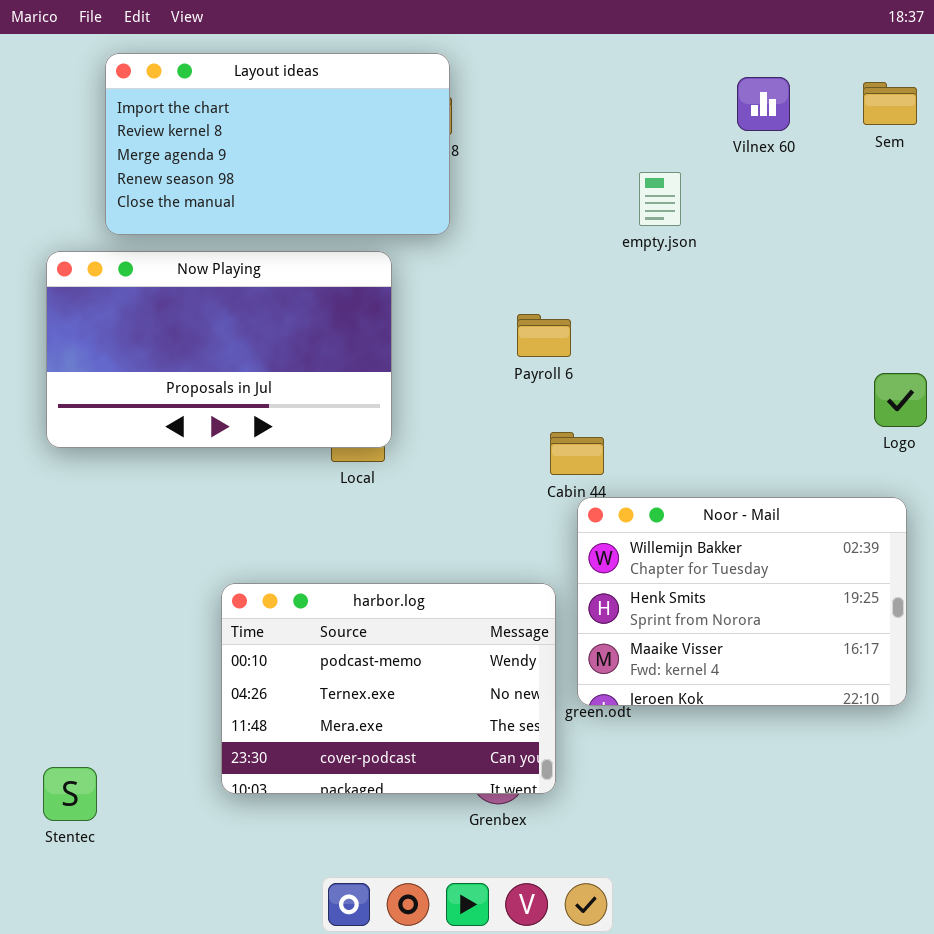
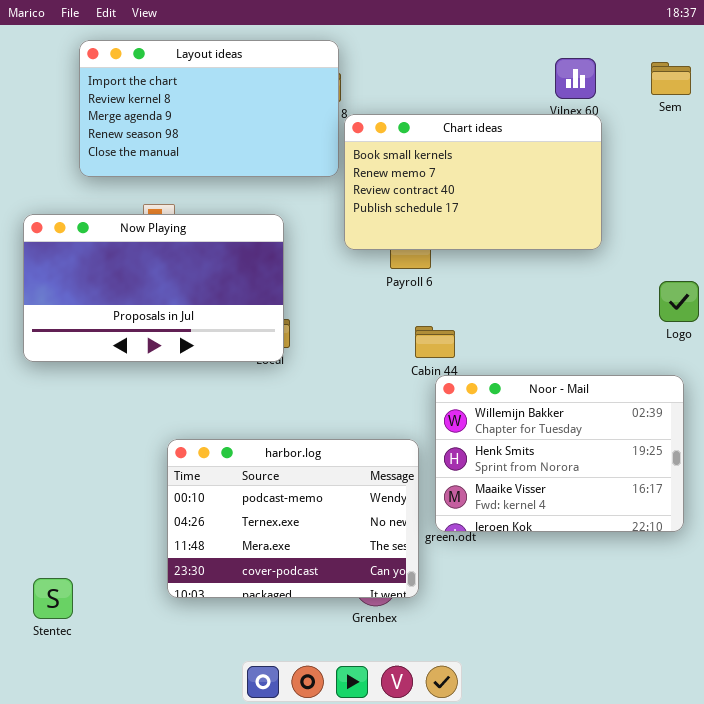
Chart ideas: none -> [344,114,602,250], opened
Now Playing: [46,251,392,448] -> [23,214,284,362], moved

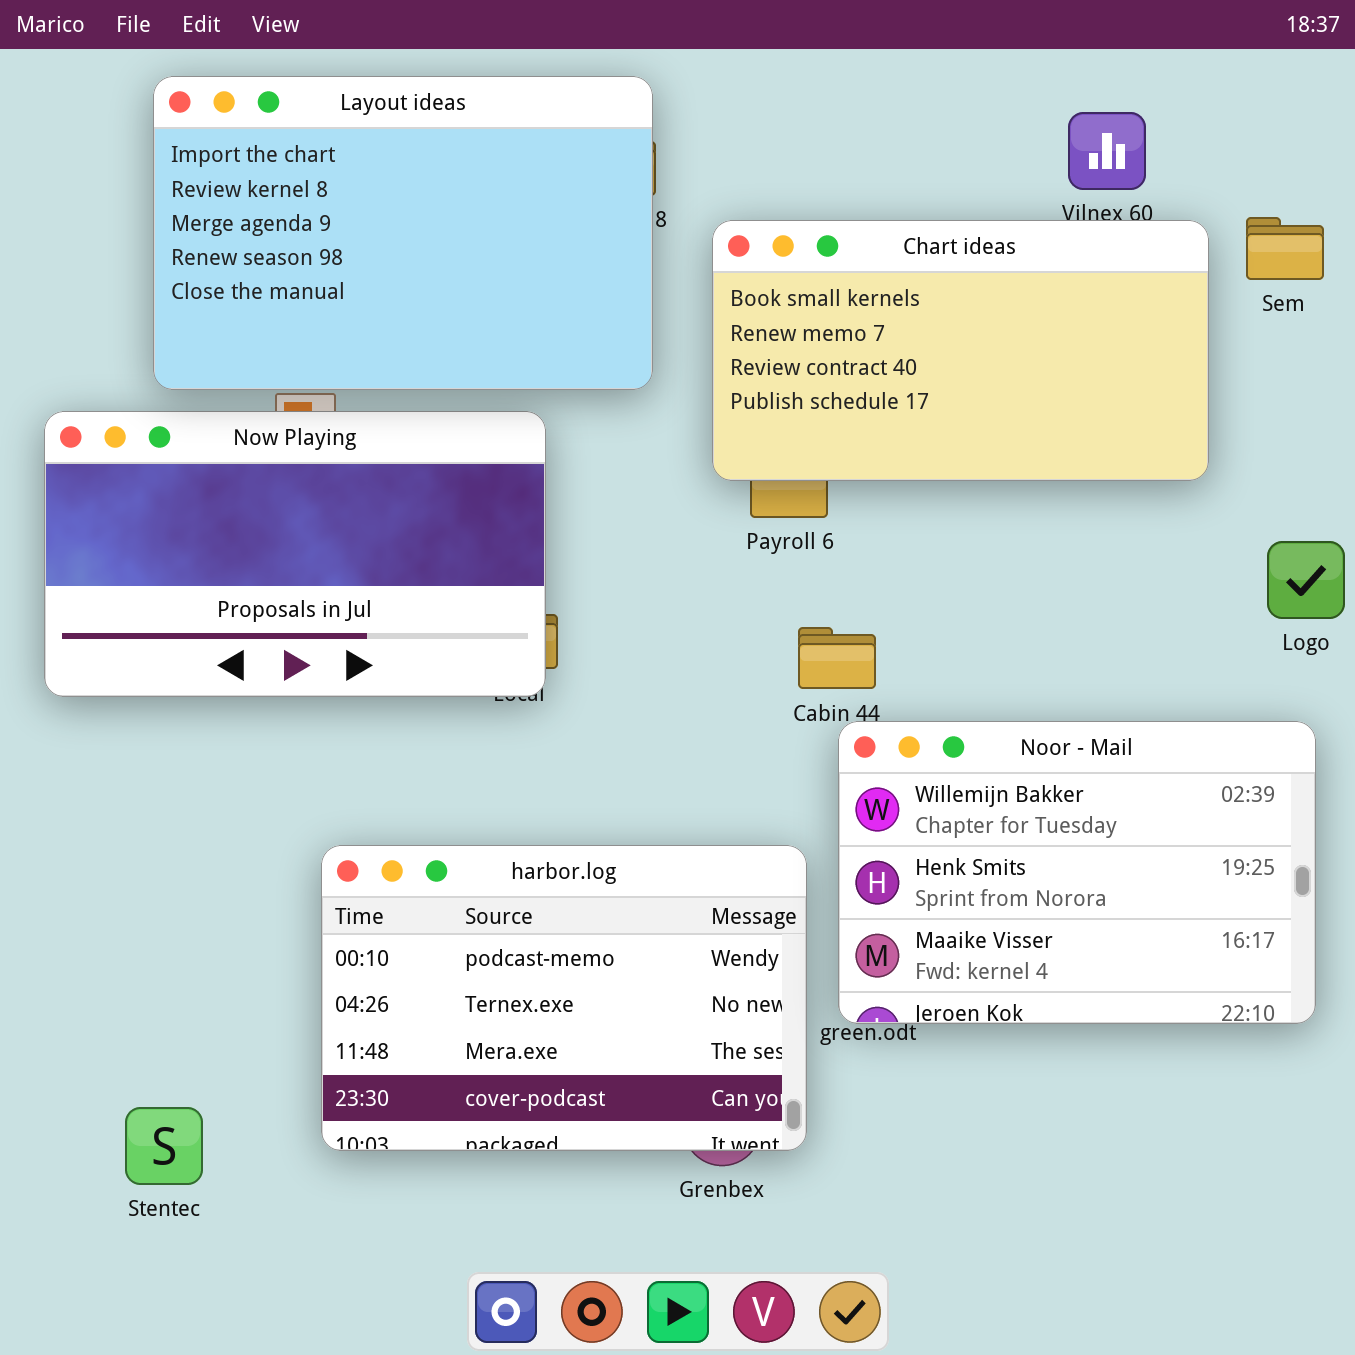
Layout ideas: [79,40,339,177] -> [153,76,653,390], resized
Sem: [651,62,691,95] -> [1246,217,1324,280], moved
Chart ideas: [344,114,602,250] -> [712,220,1209,481], moved
Stentec: [33,578,73,619] -> [125,1107,203,1185], moved

